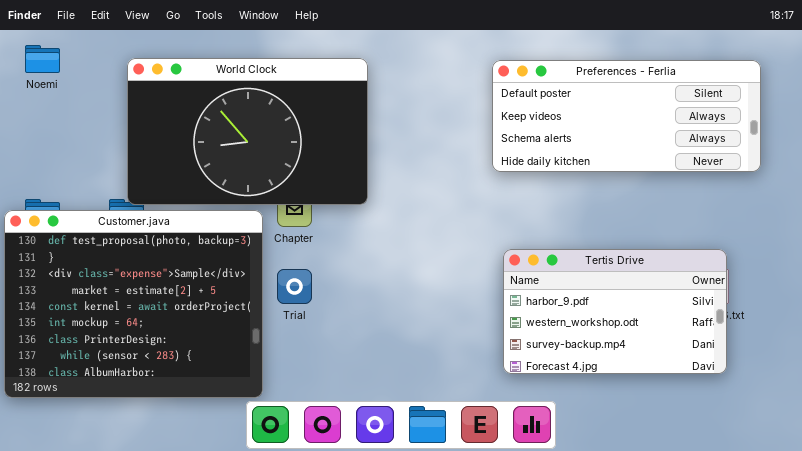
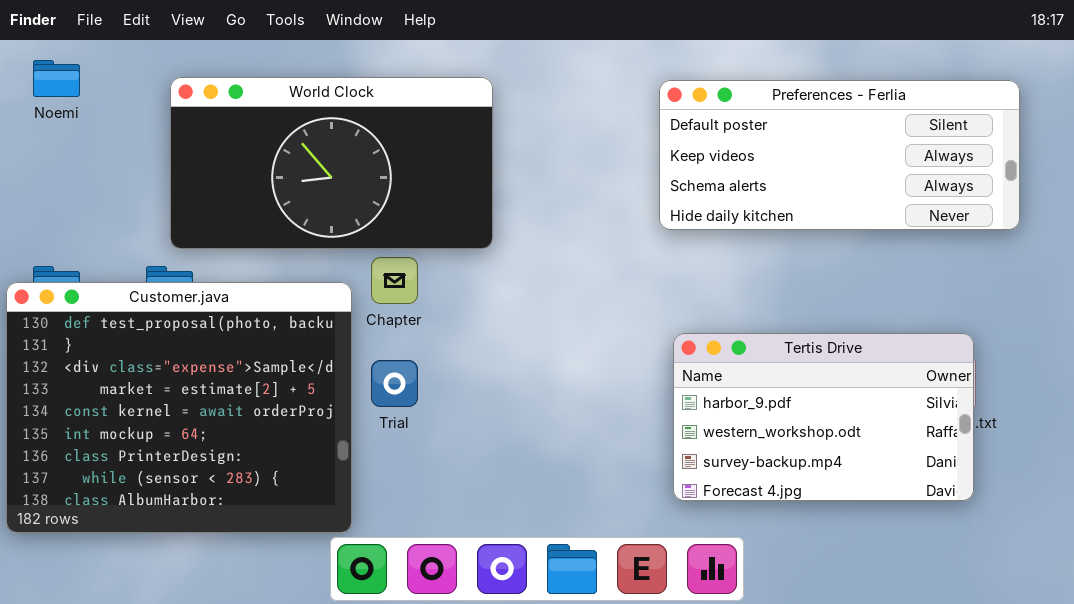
World Clock: [127,58,368,205] -> [170,77,493,249], resized

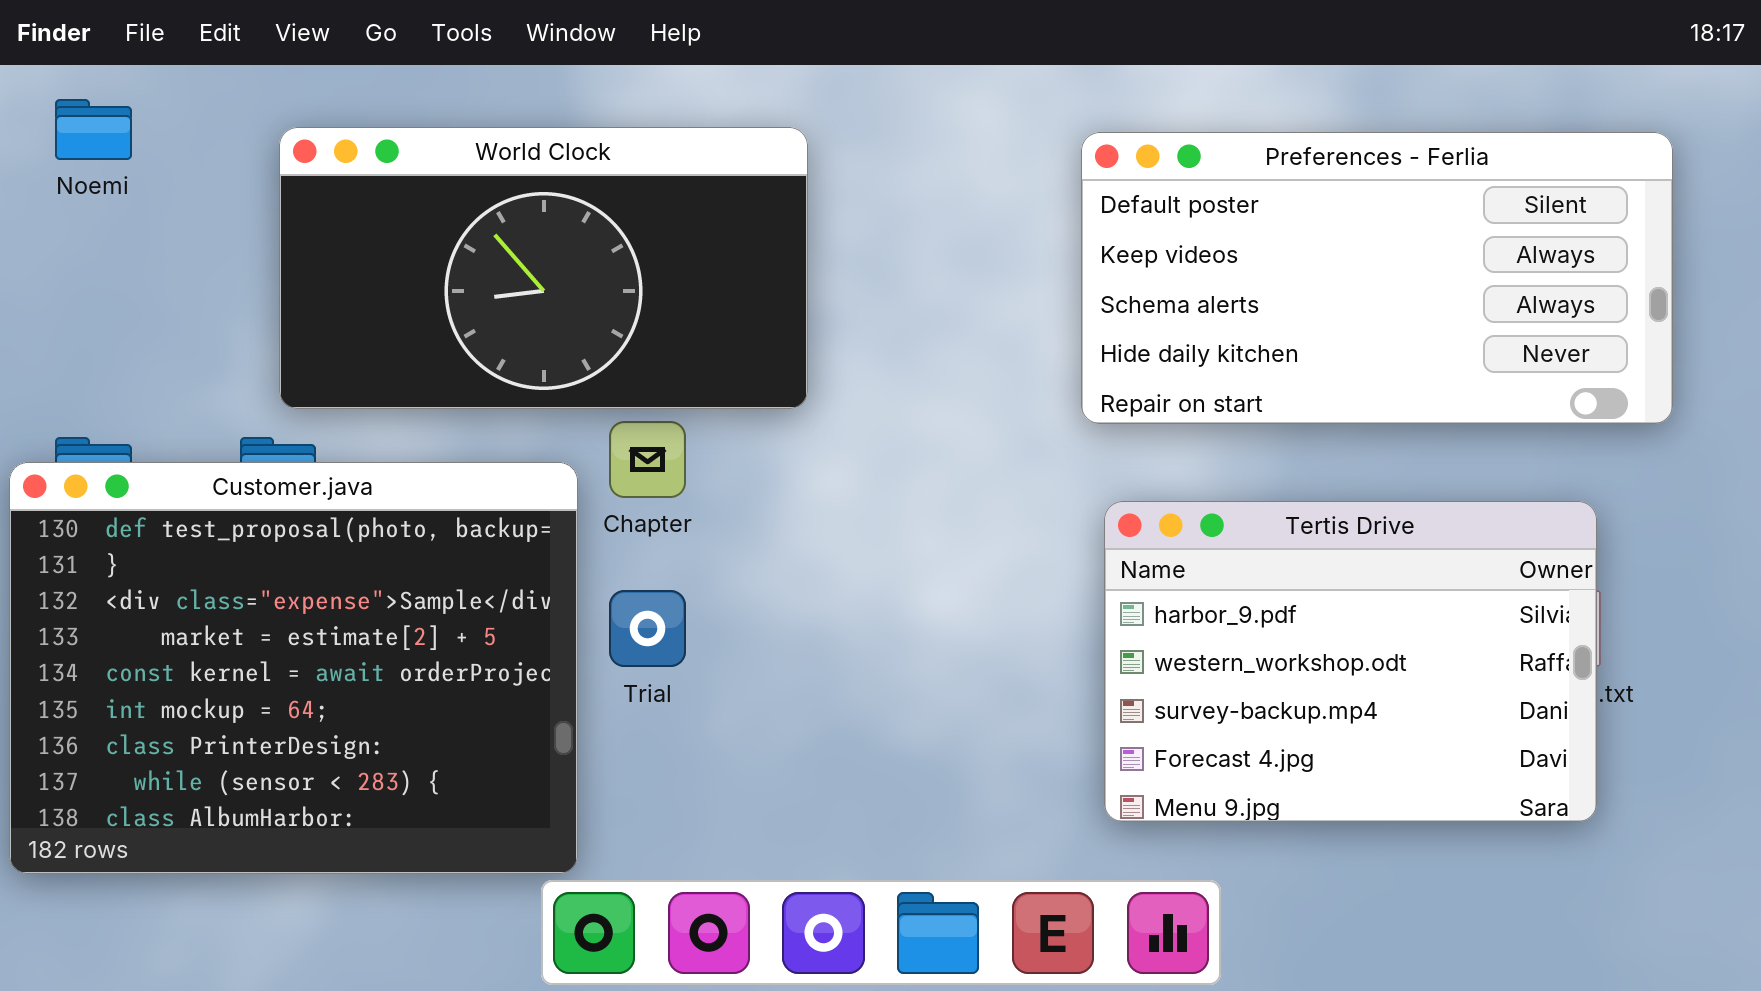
Preferences - Ferlia: [659,80,1020,230] -> [1081,132,1673,424], resized
Tertis Drive: [673,333,974,501] -> [1104,501,1597,822], resized

